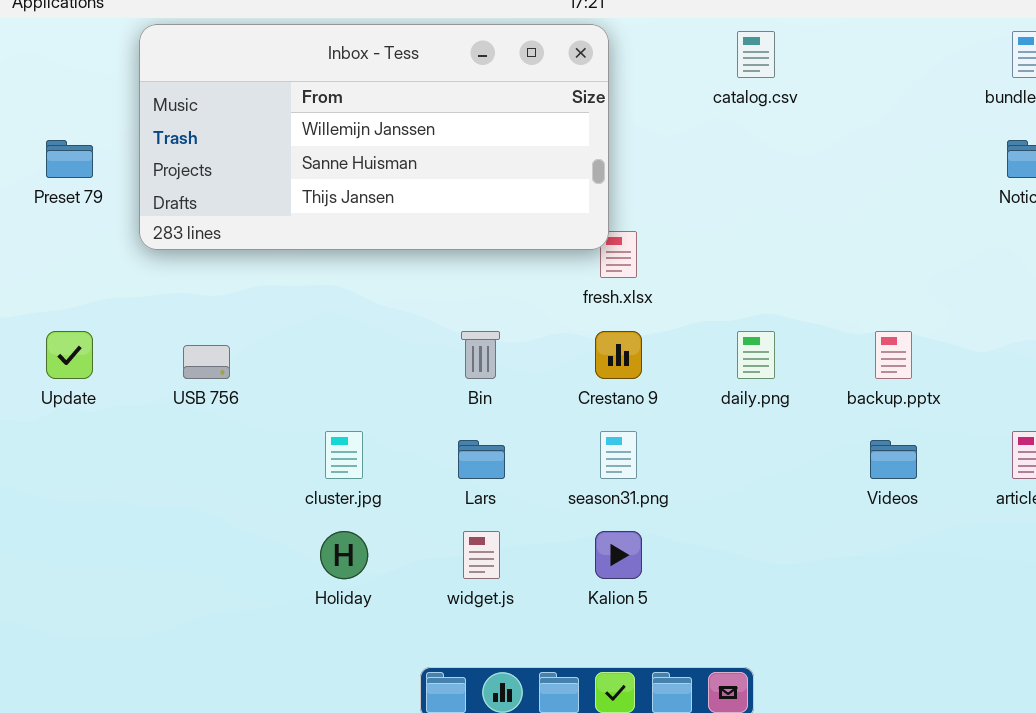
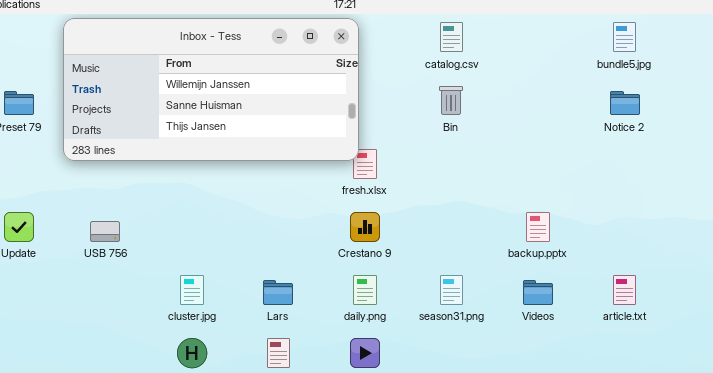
Bin: [461,331,500,379] -> [439,86,463,115], moved
daily.png: [737,331,775,379] -> [353,275,377,305], moved
season31.png: [600,431,637,479] -> [440,275,463,305], moved

